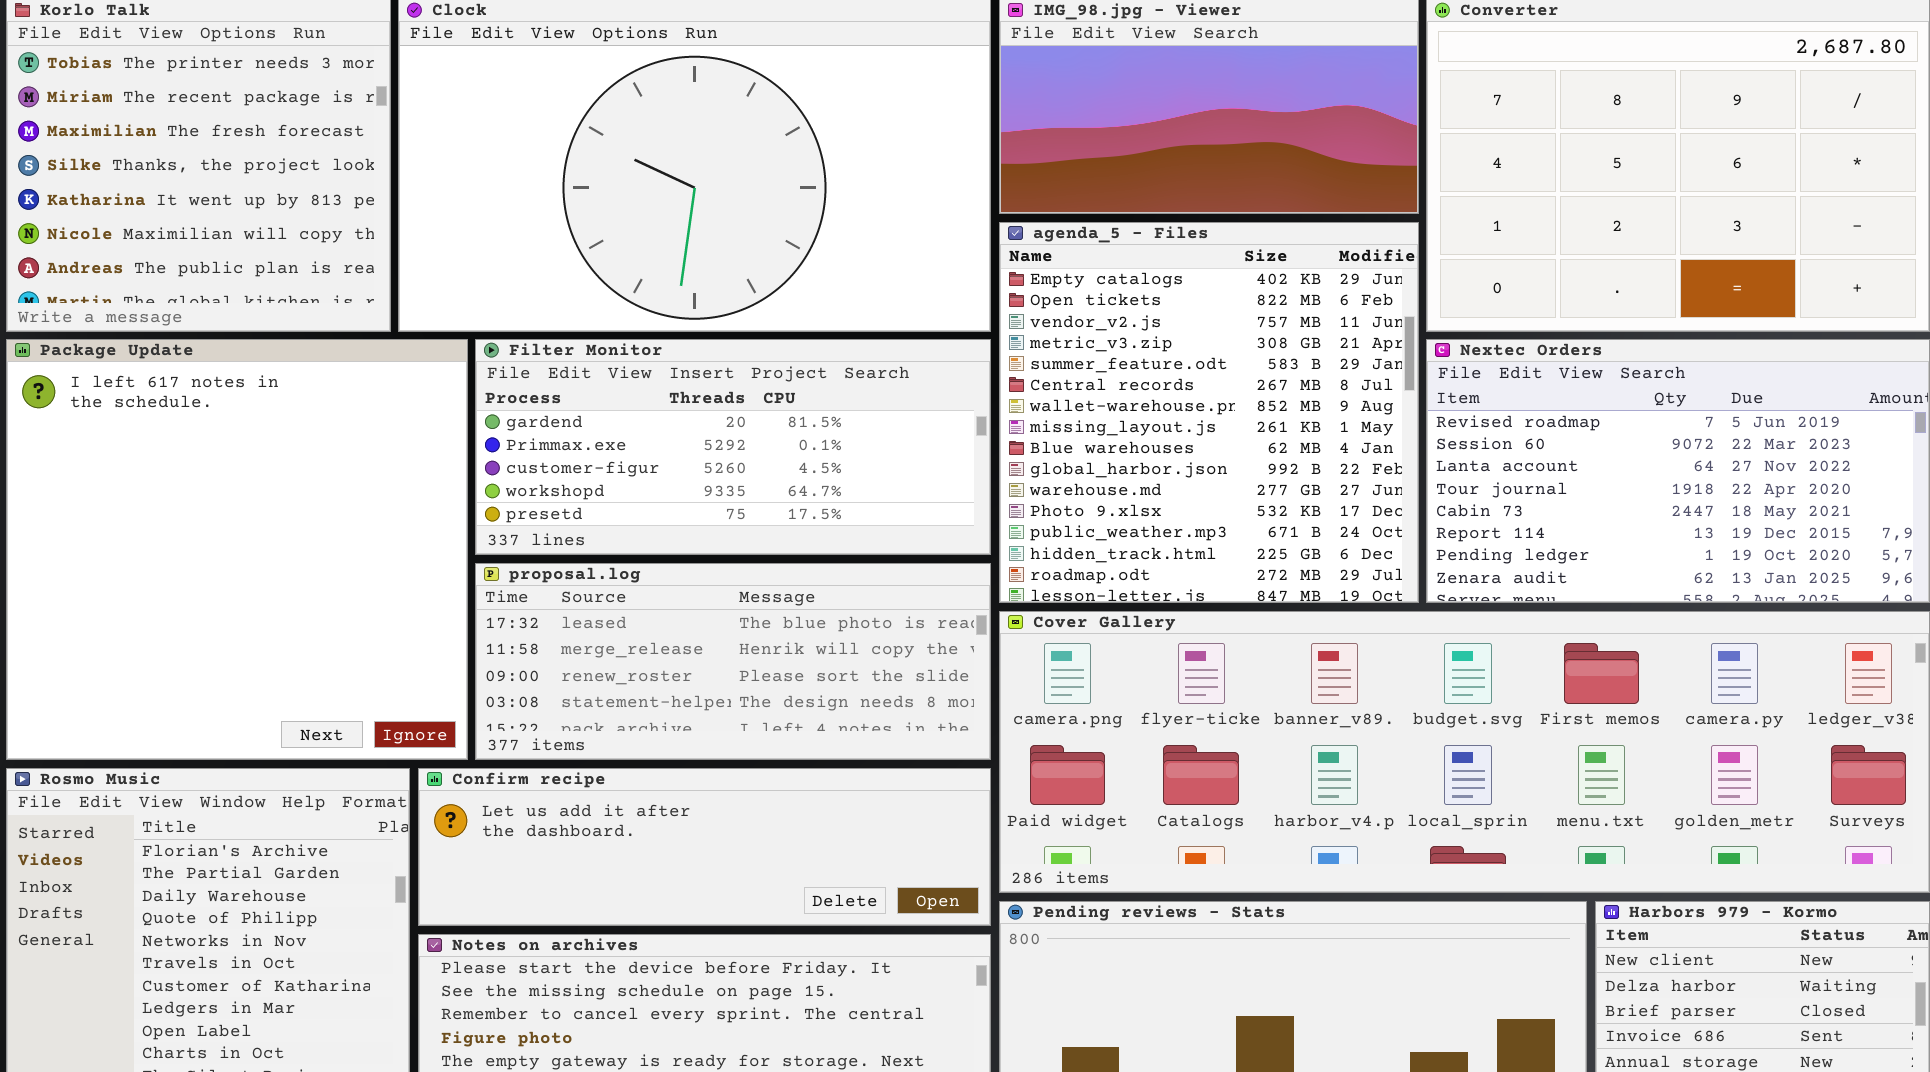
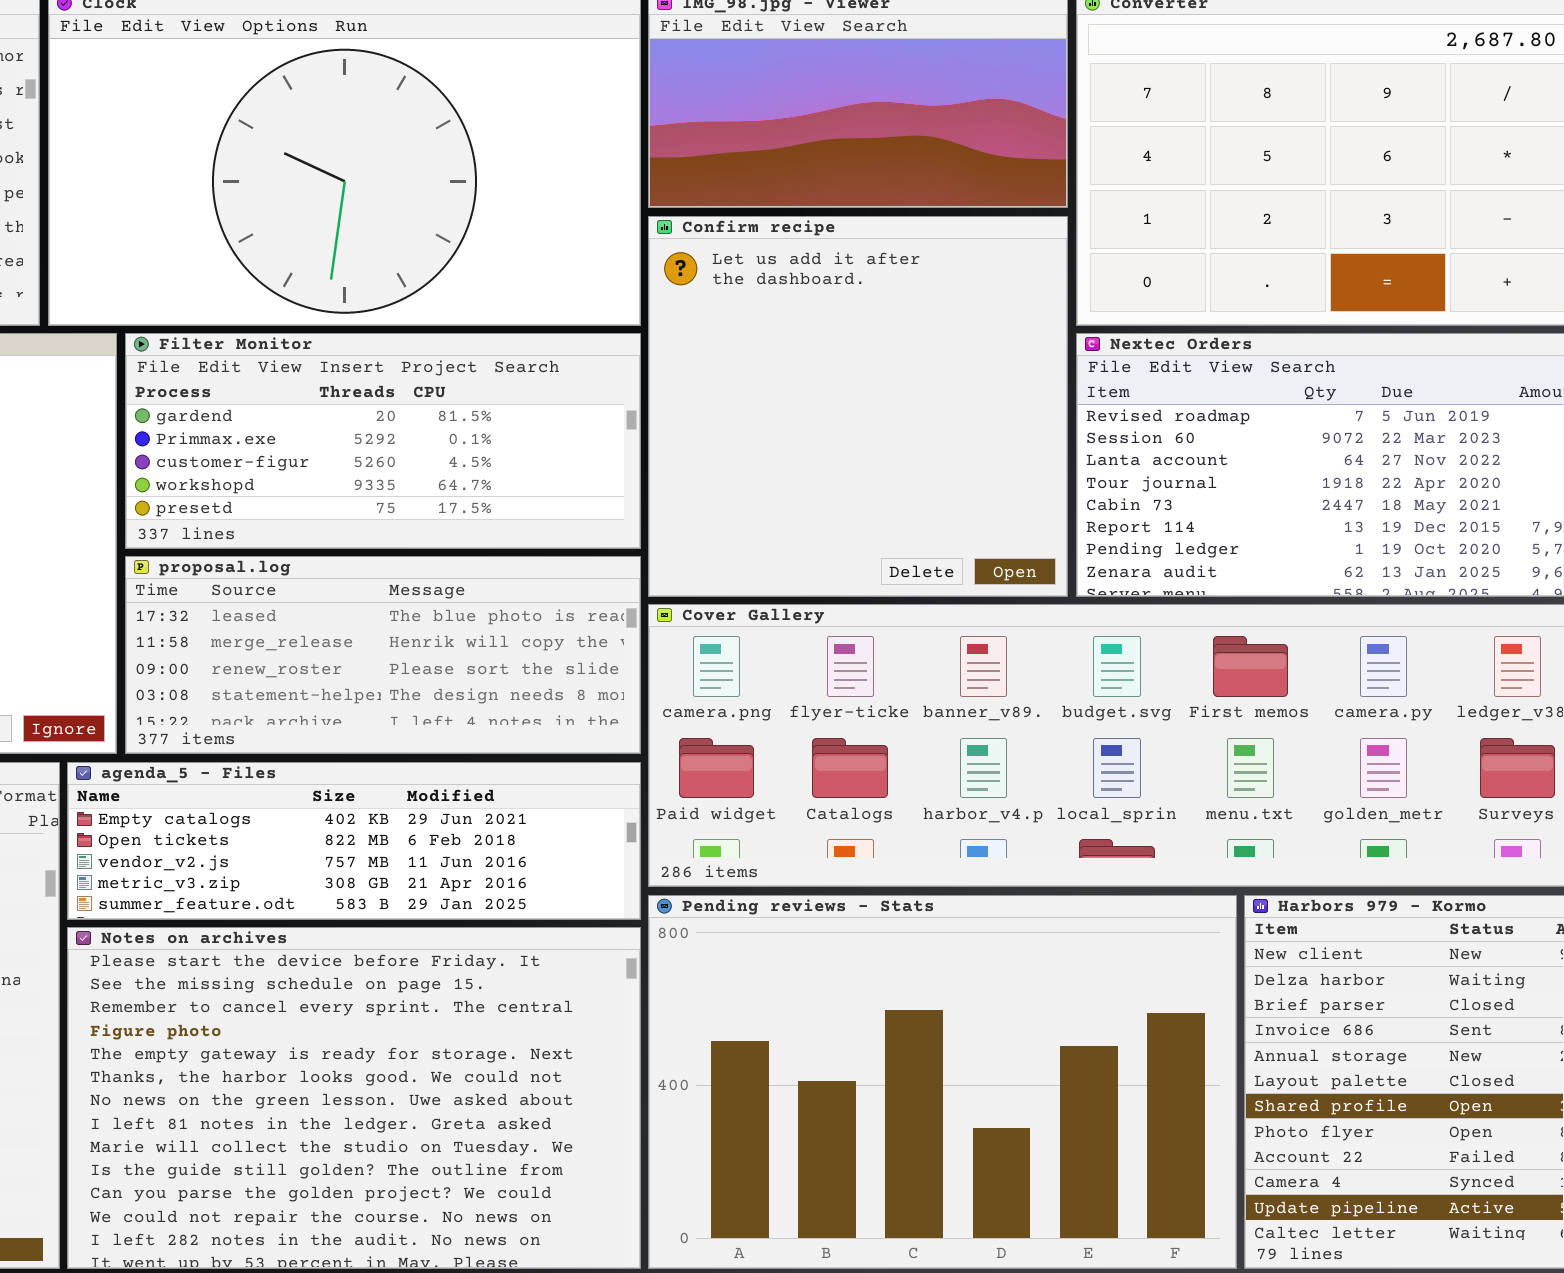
agenda_5 - Files: [999,222,1419,603] -> [67,762,641,920], moved, resized
Confirm recipe: [418,768,991,926] -> [648,216,1068,597], moved, resized

